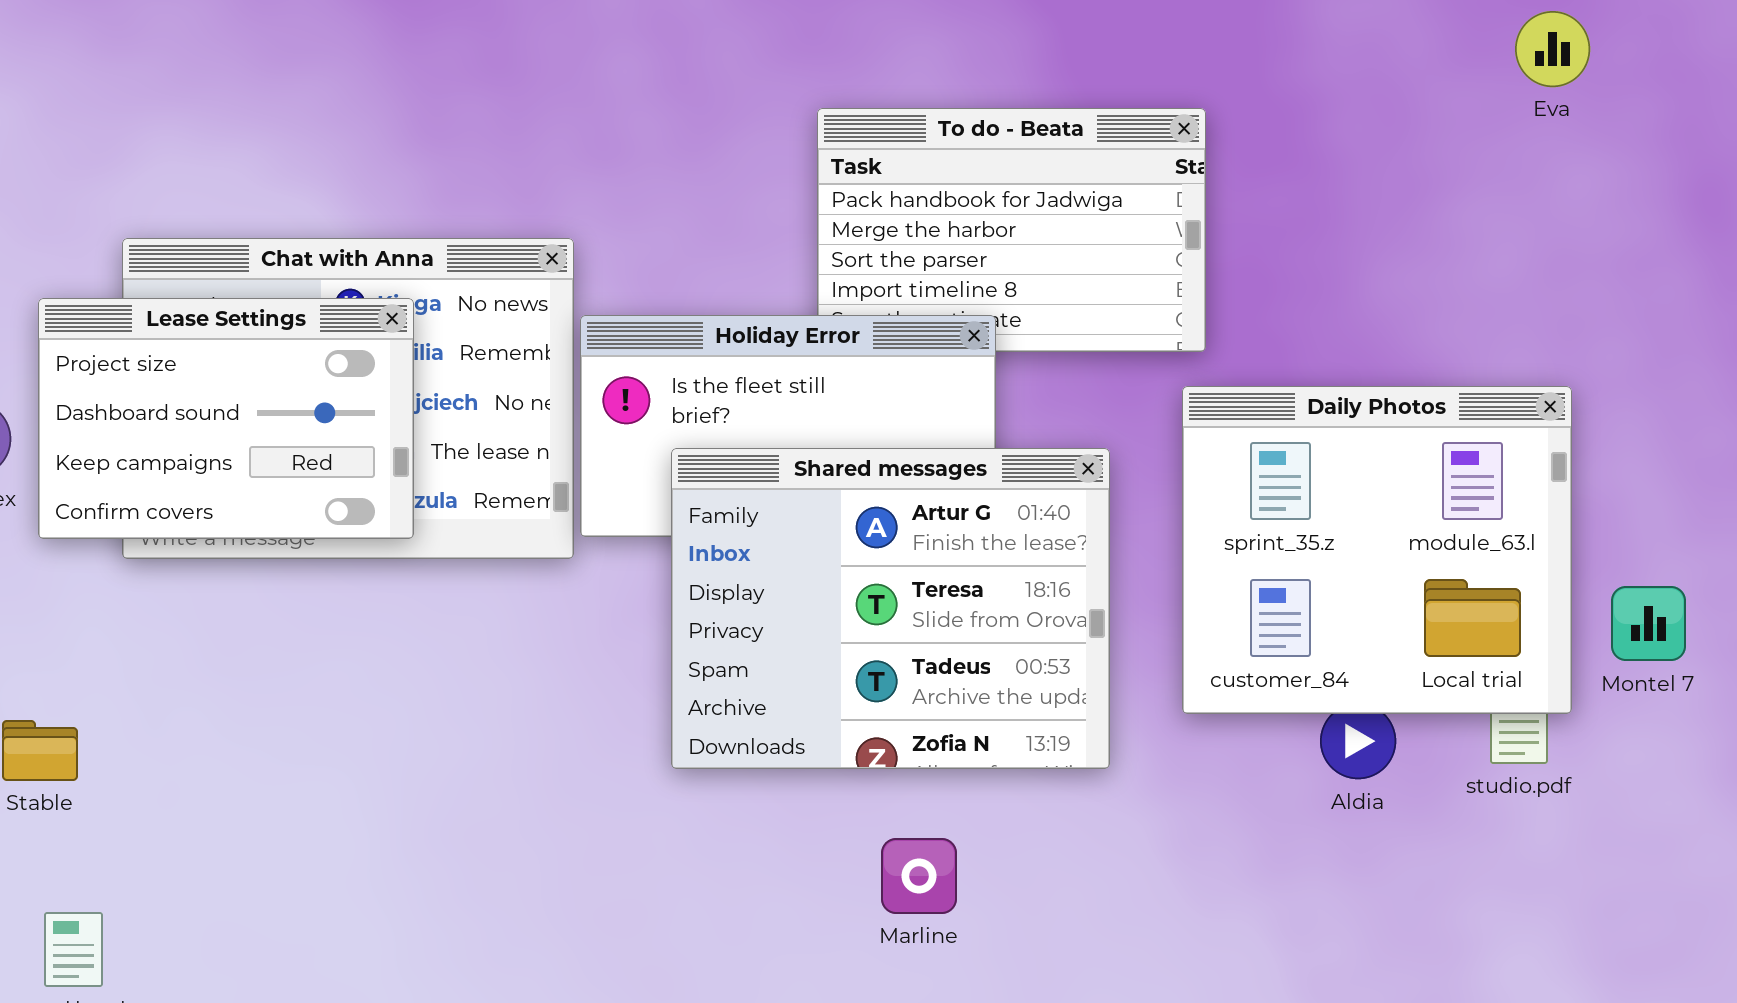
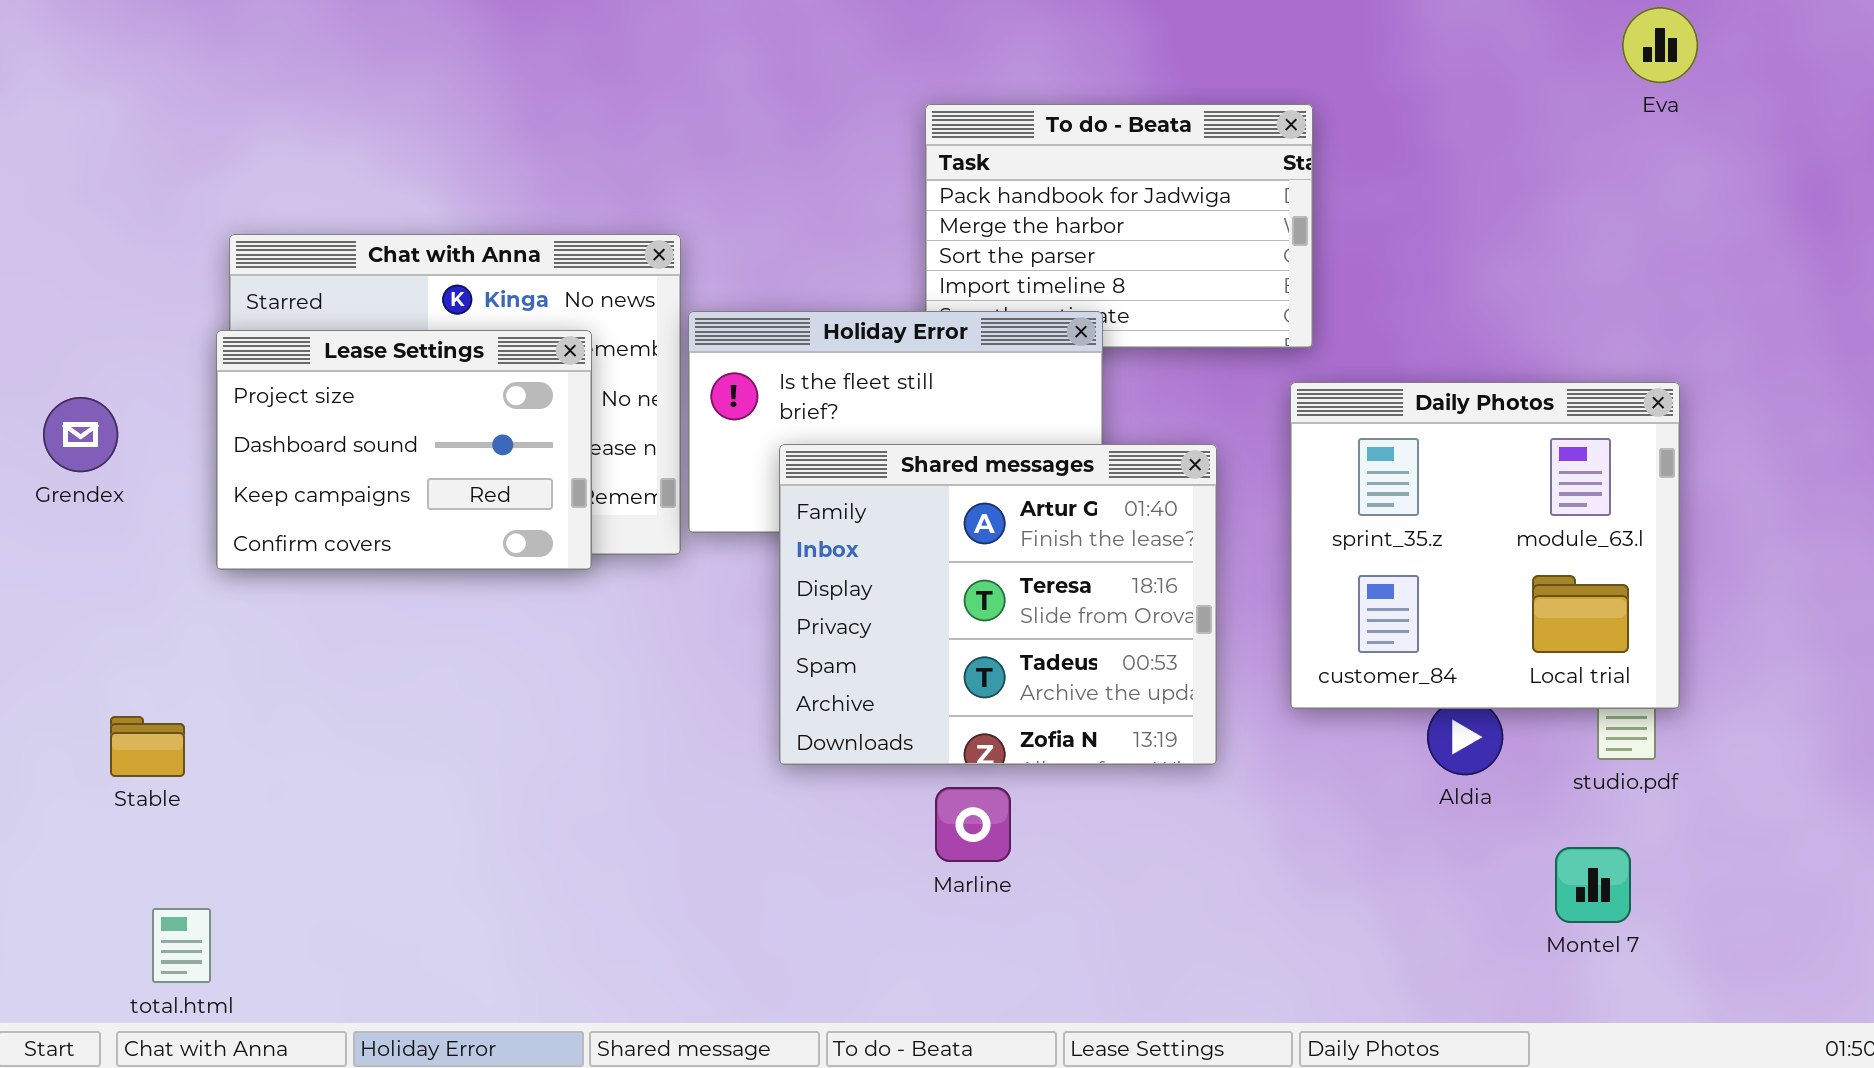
Lease Settings: [38,298,414,539] -> [216,330,592,570], moved
Montel 7: [1611,586,1686,661] -> [1555,847,1631,923], moved
Marline: [881,838,957,914] -> [935,787,1011,862], moved

